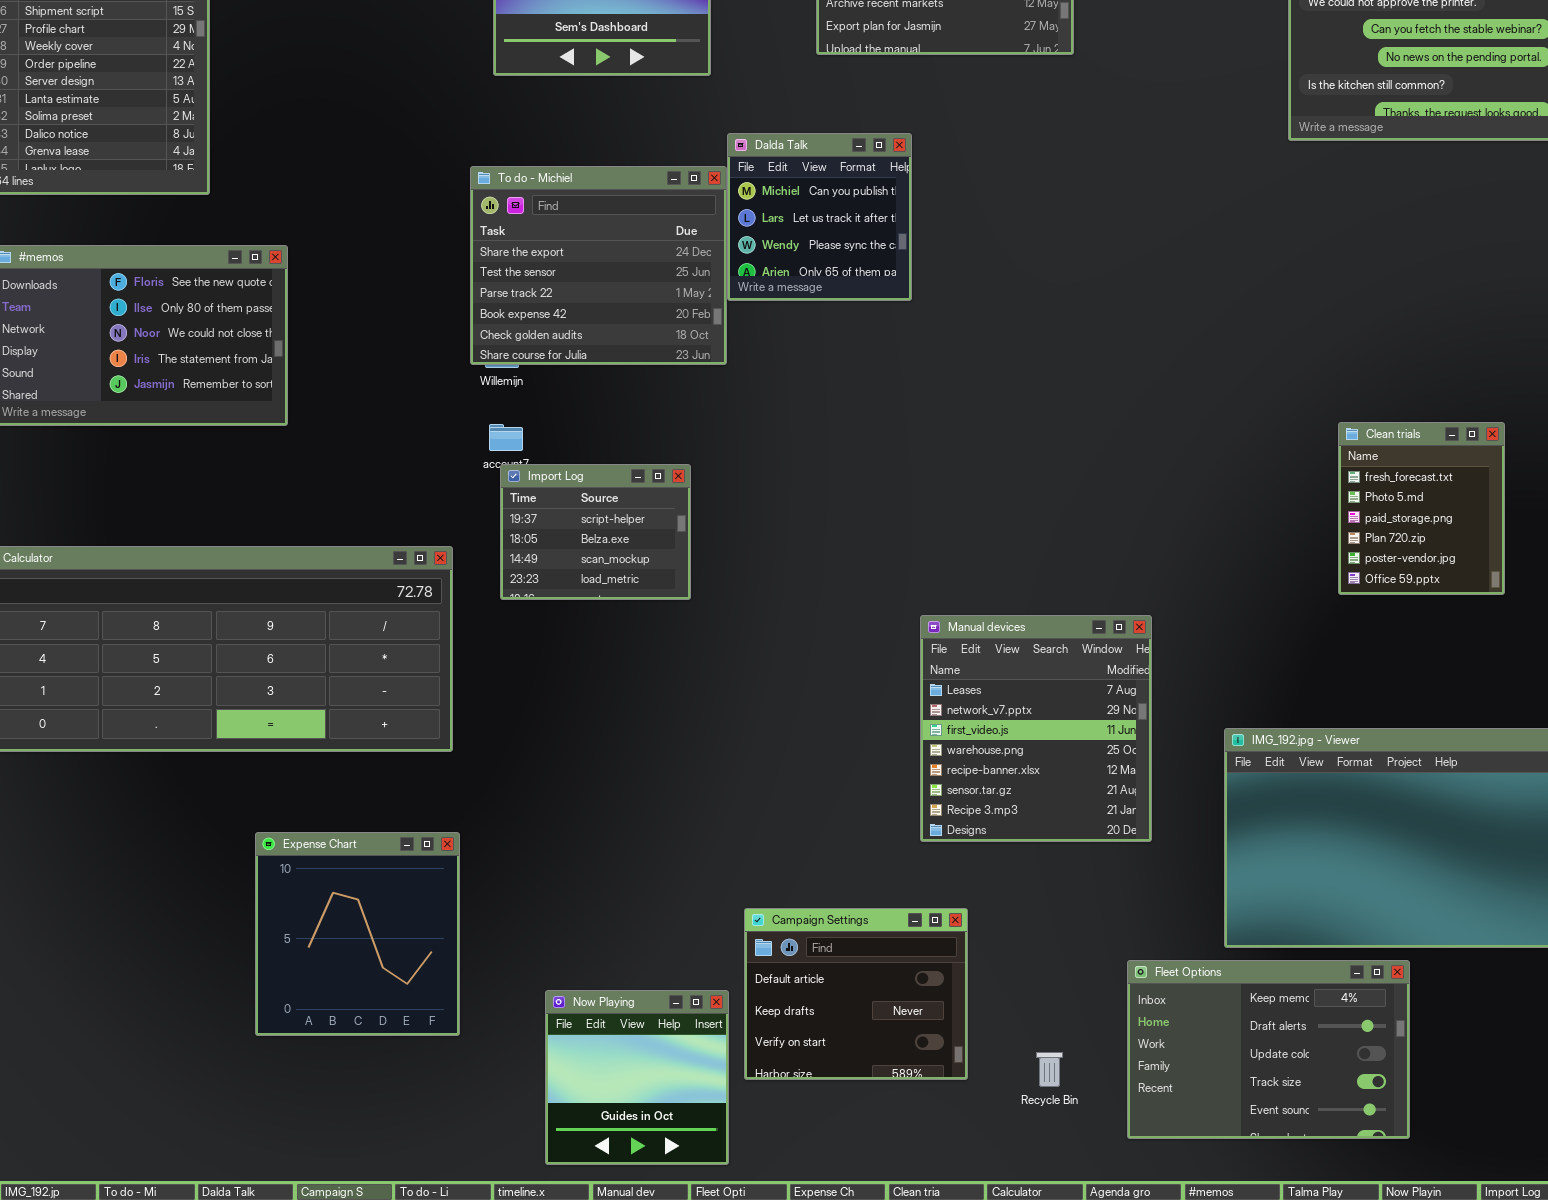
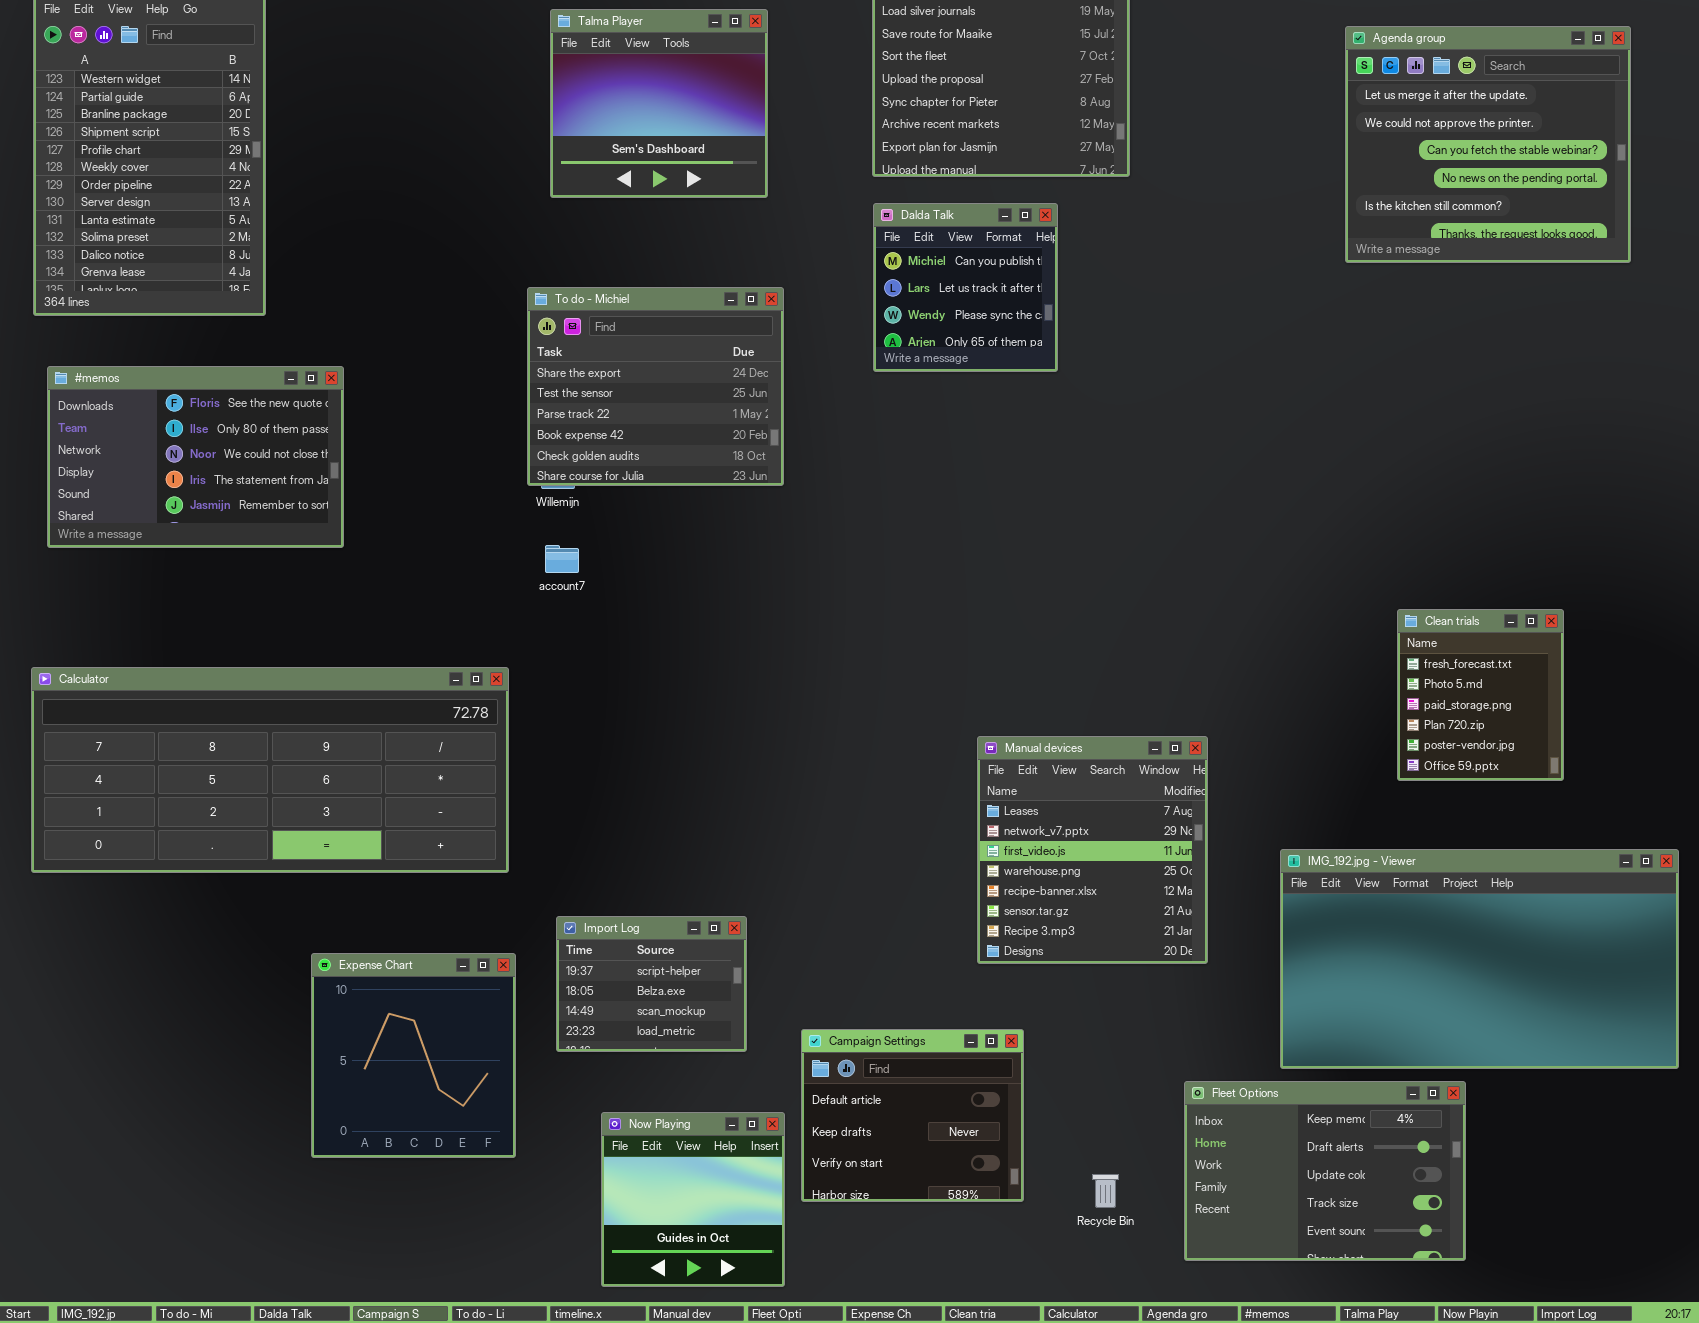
Dalda Talk: [727,133,912,301] -> [873,203,1058,372], moved
Clean trials: [1338,422,1505,595] -> [1397,609,1564,781], moved
Import Log: [500,464,691,600] -> [556,916,747,1052], moved

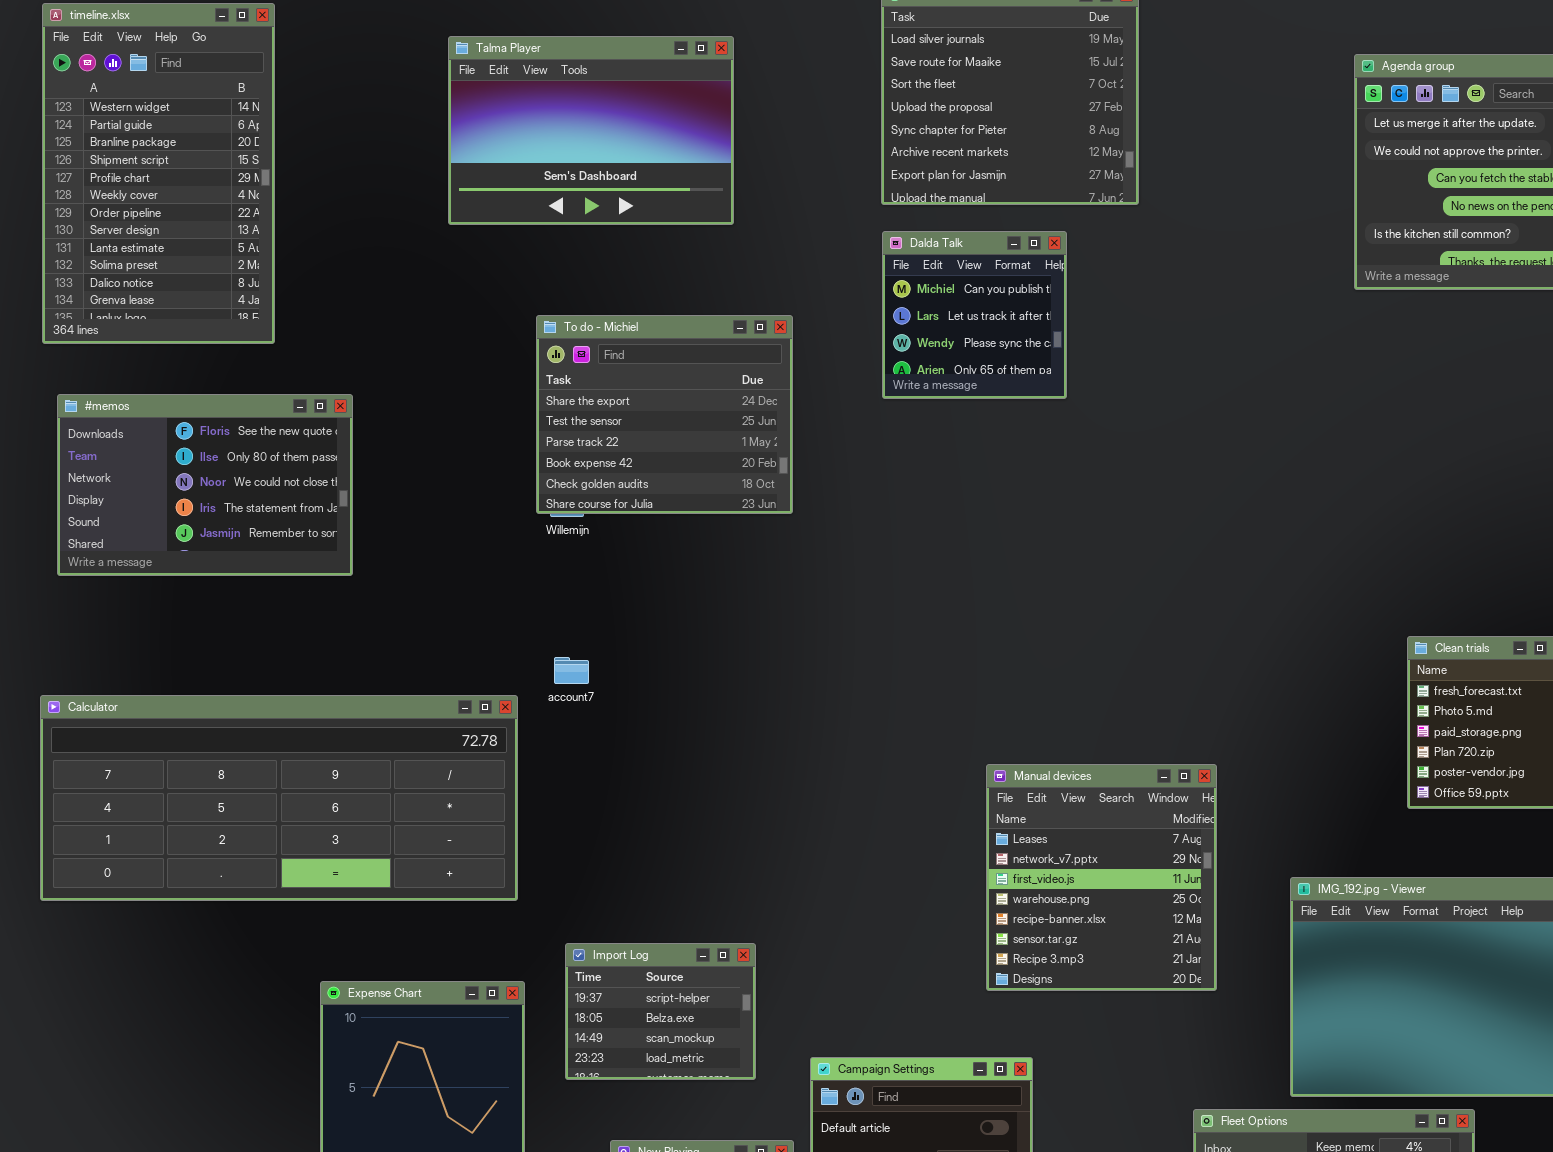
Talma Player: [550,9,768,198] -> [448,36,734,225], moved, resized
account7: [545,545,579,573] -> [554,657,589,684], moved

